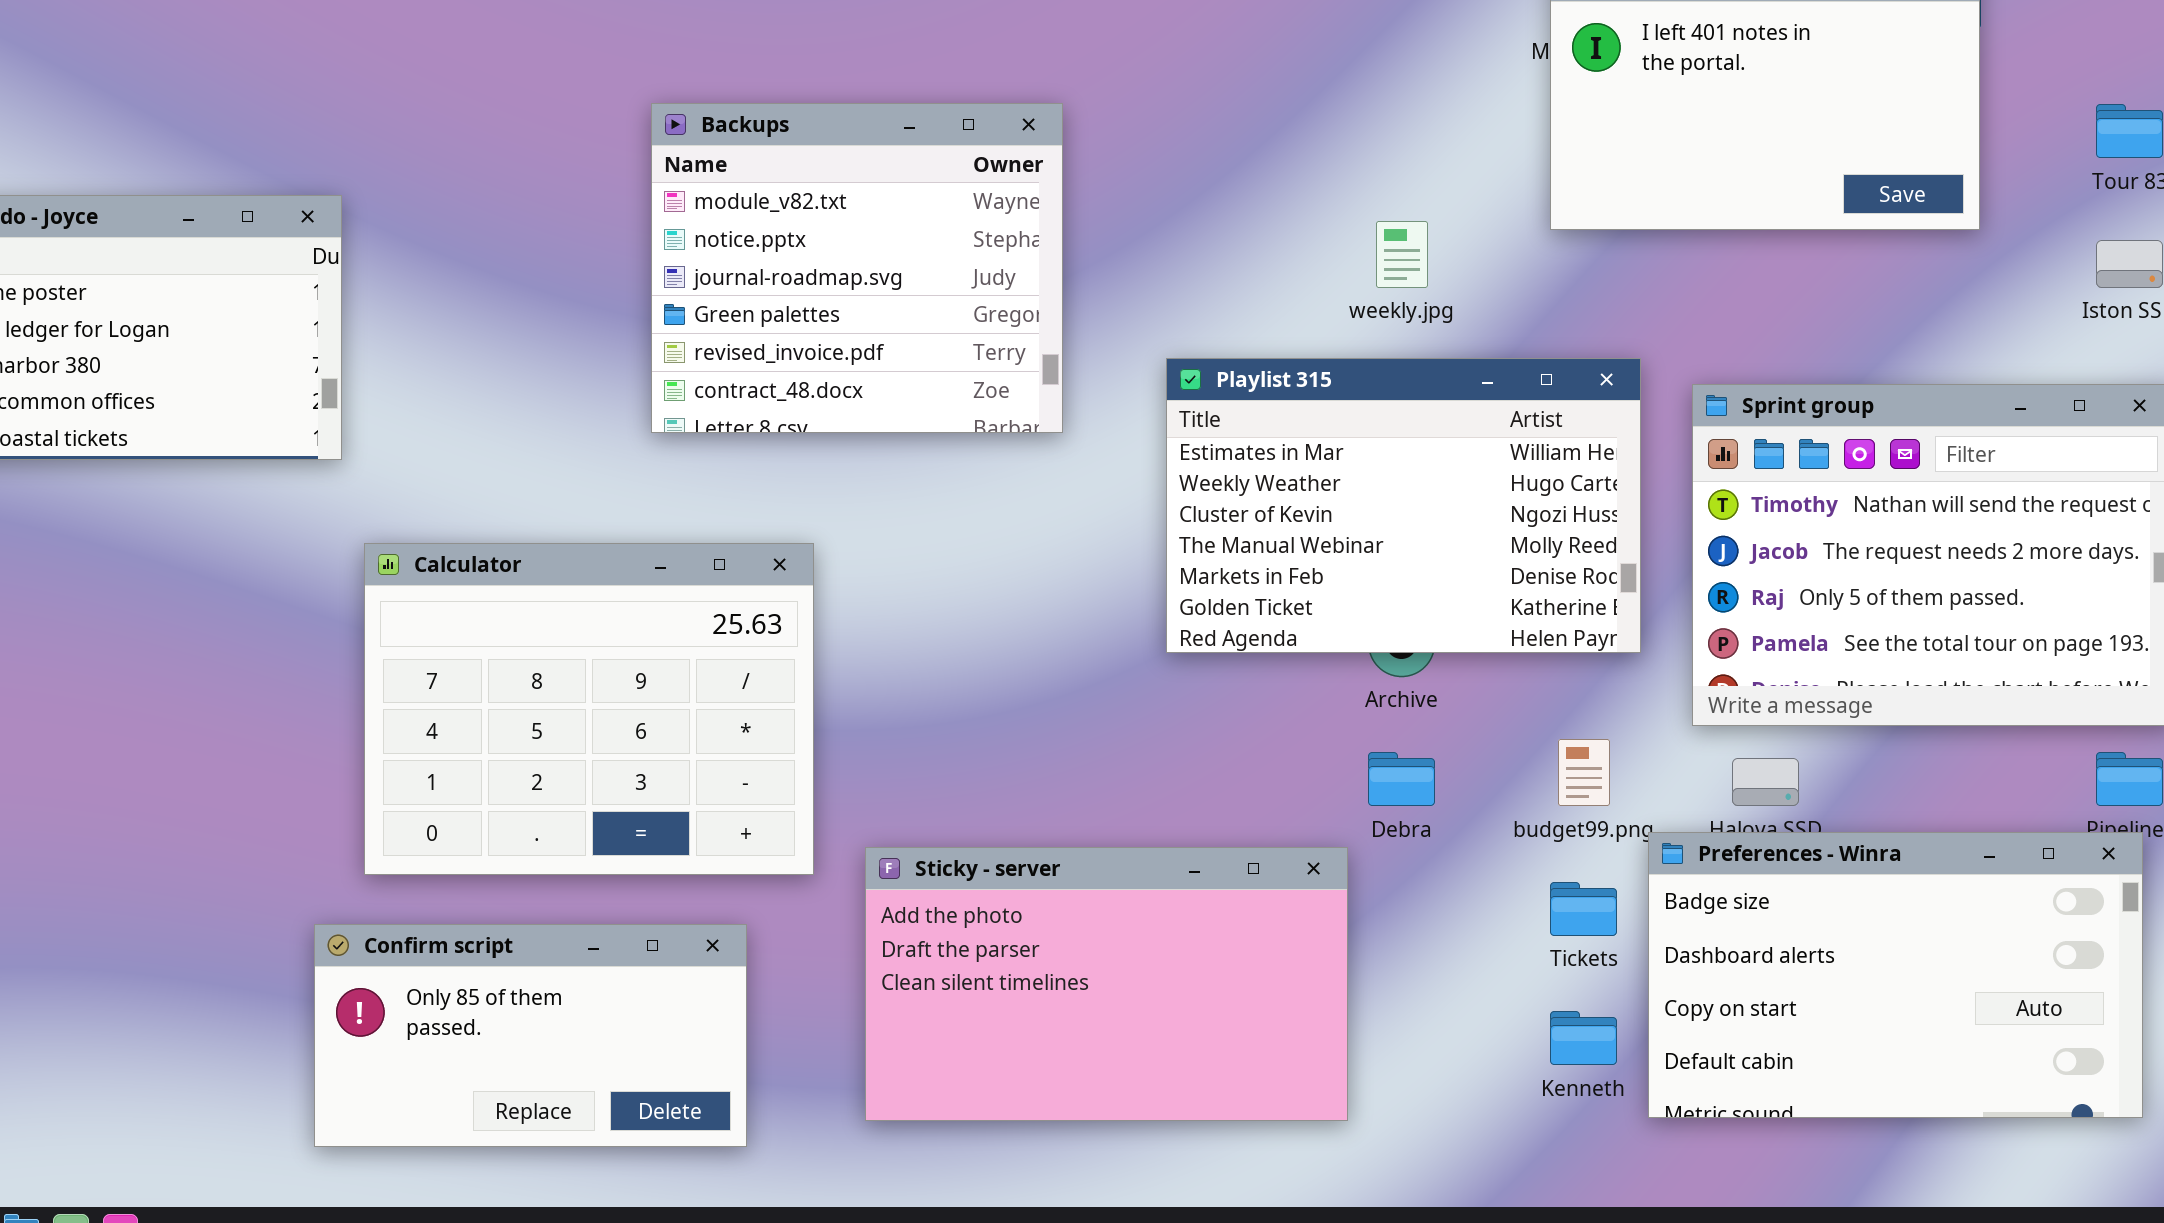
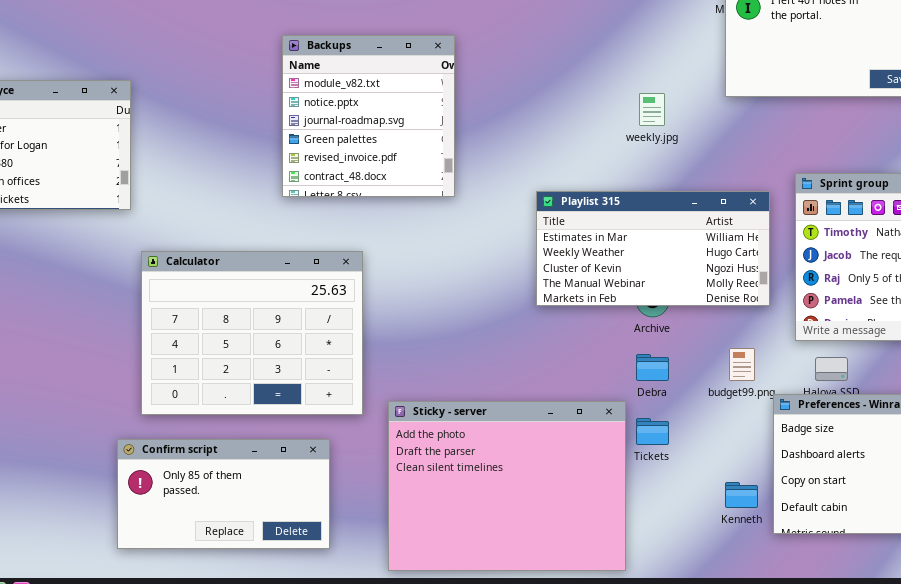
Backups: [651,103,1063,433] -> [282,35,455,197], resized
Playlist 315: [1166,358,1641,653] -> [536,191,770,306], resized
Sticky - server: [865,847,1348,1121] -> [388,401,626,571], resized
Tickets: [1550,882,1617,936] -> [636,418,669,445], moved

